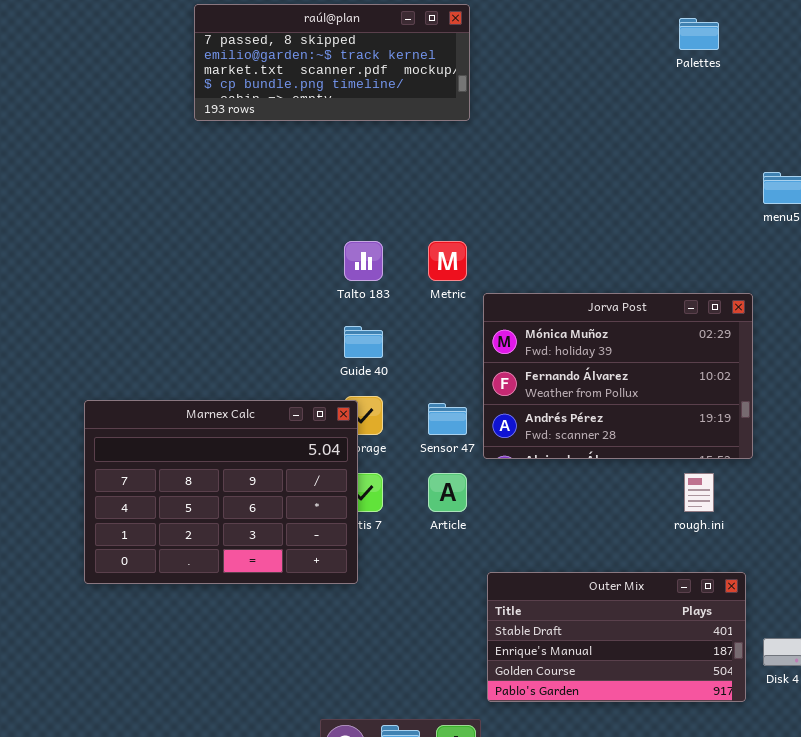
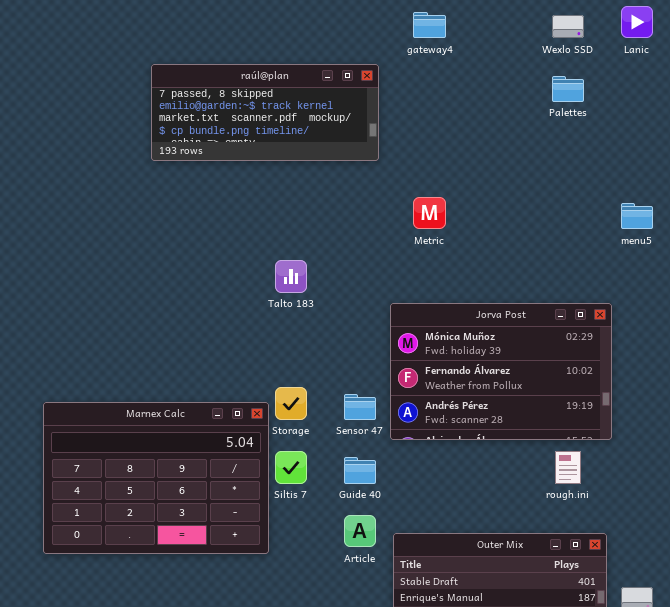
Metric: [428,241,467,281] -> [413,197,446,229], moved
Guide 40: [344,326,383,358] -> [344,457,376,484], moved
Marnex Calc: [84,400,358,584] -> [43,402,269,554], moved
Article: [428,473,467,512] -> [344,515,376,547], moved

